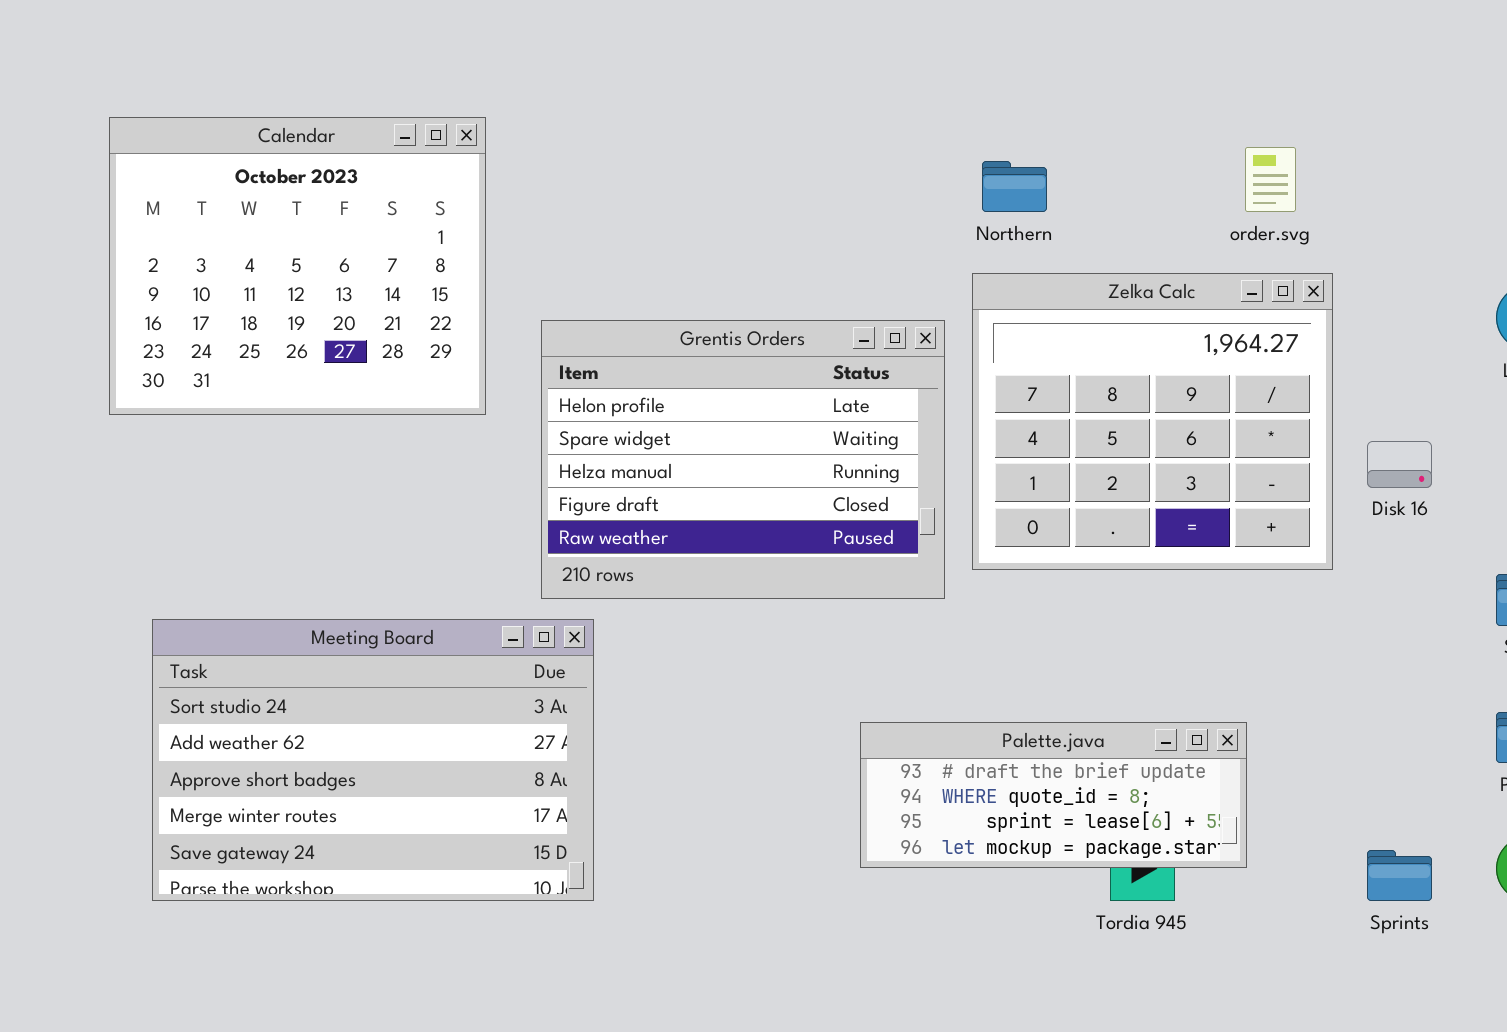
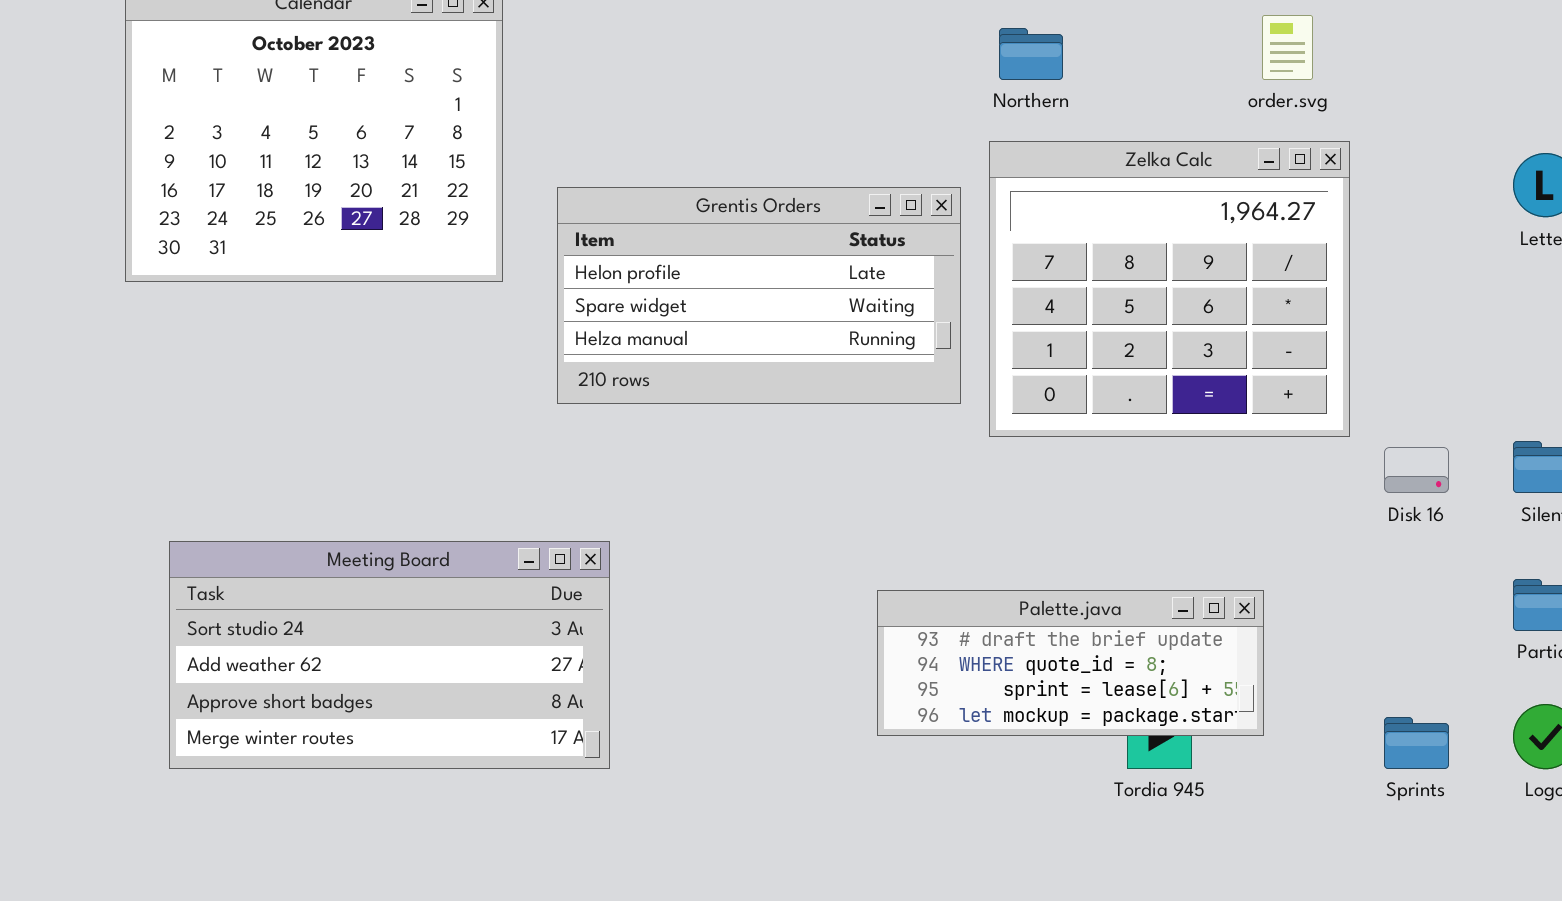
Grentis Orders: [541,320,945,599] -> [557,187,961,404], resized
Disk 16: [1367,441,1432,488] -> [1384,447,1449,493], moved
Meeting Board: [152,619,594,901] -> [169,541,610,769], resized

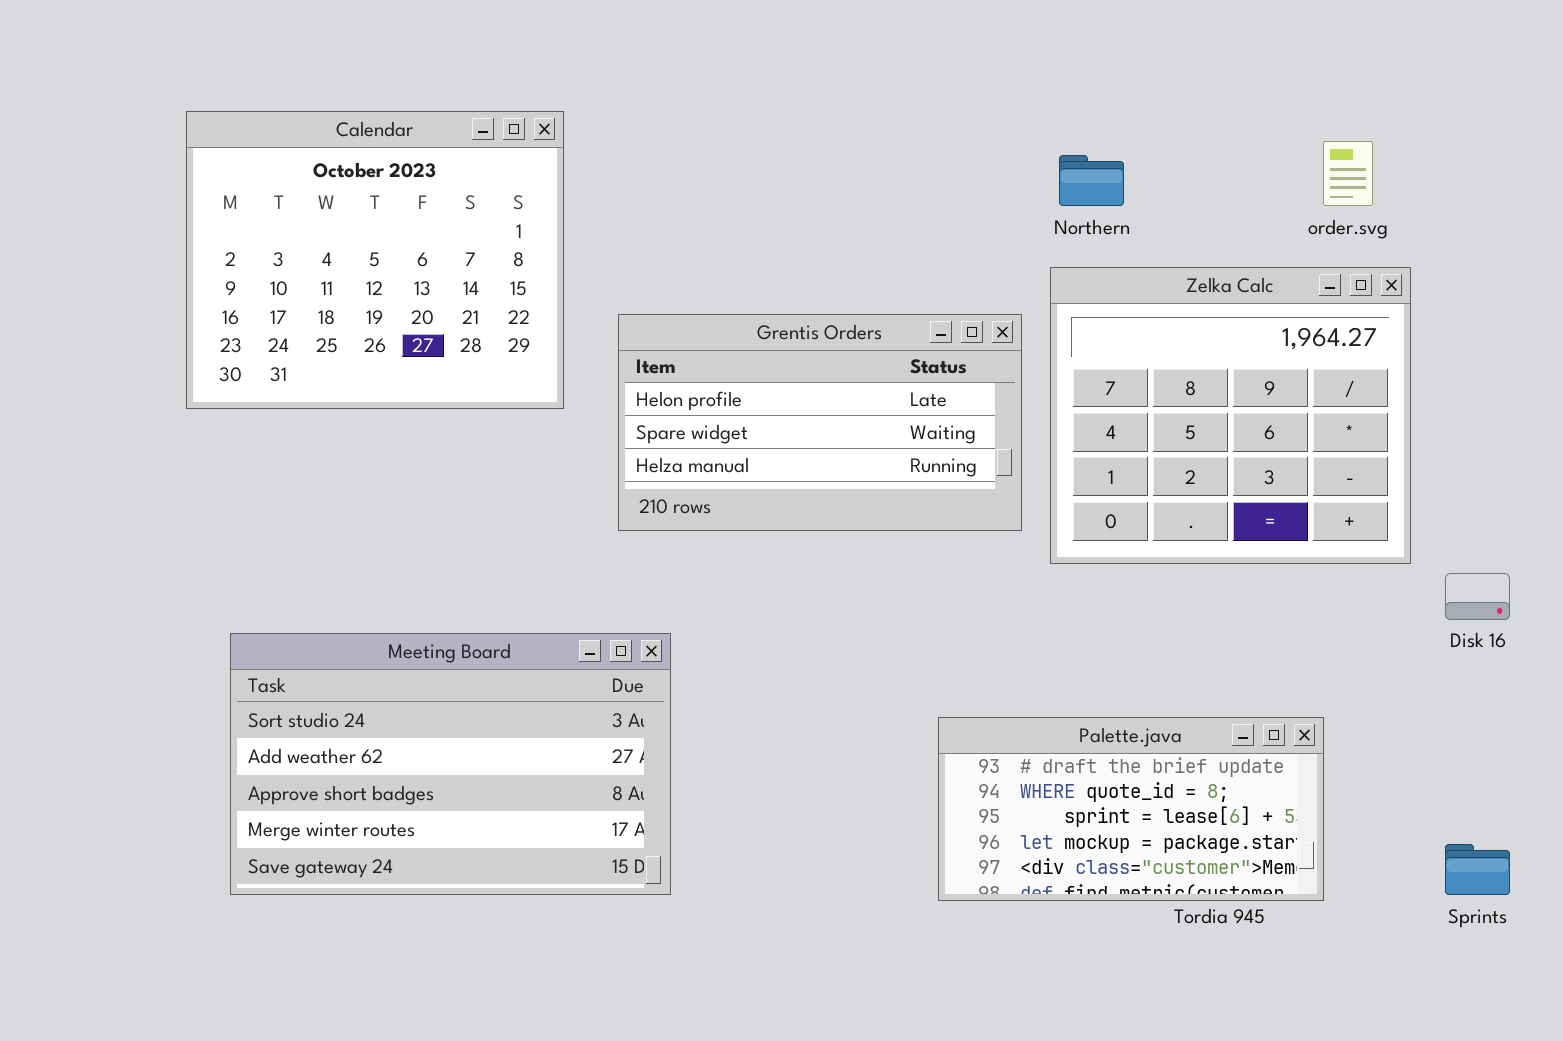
Meeting Board: [169,541,610,769] -> [230,633,671,895], resized
Palette.java: [877,590,1264,736] -> [938,717,1324,901], resized

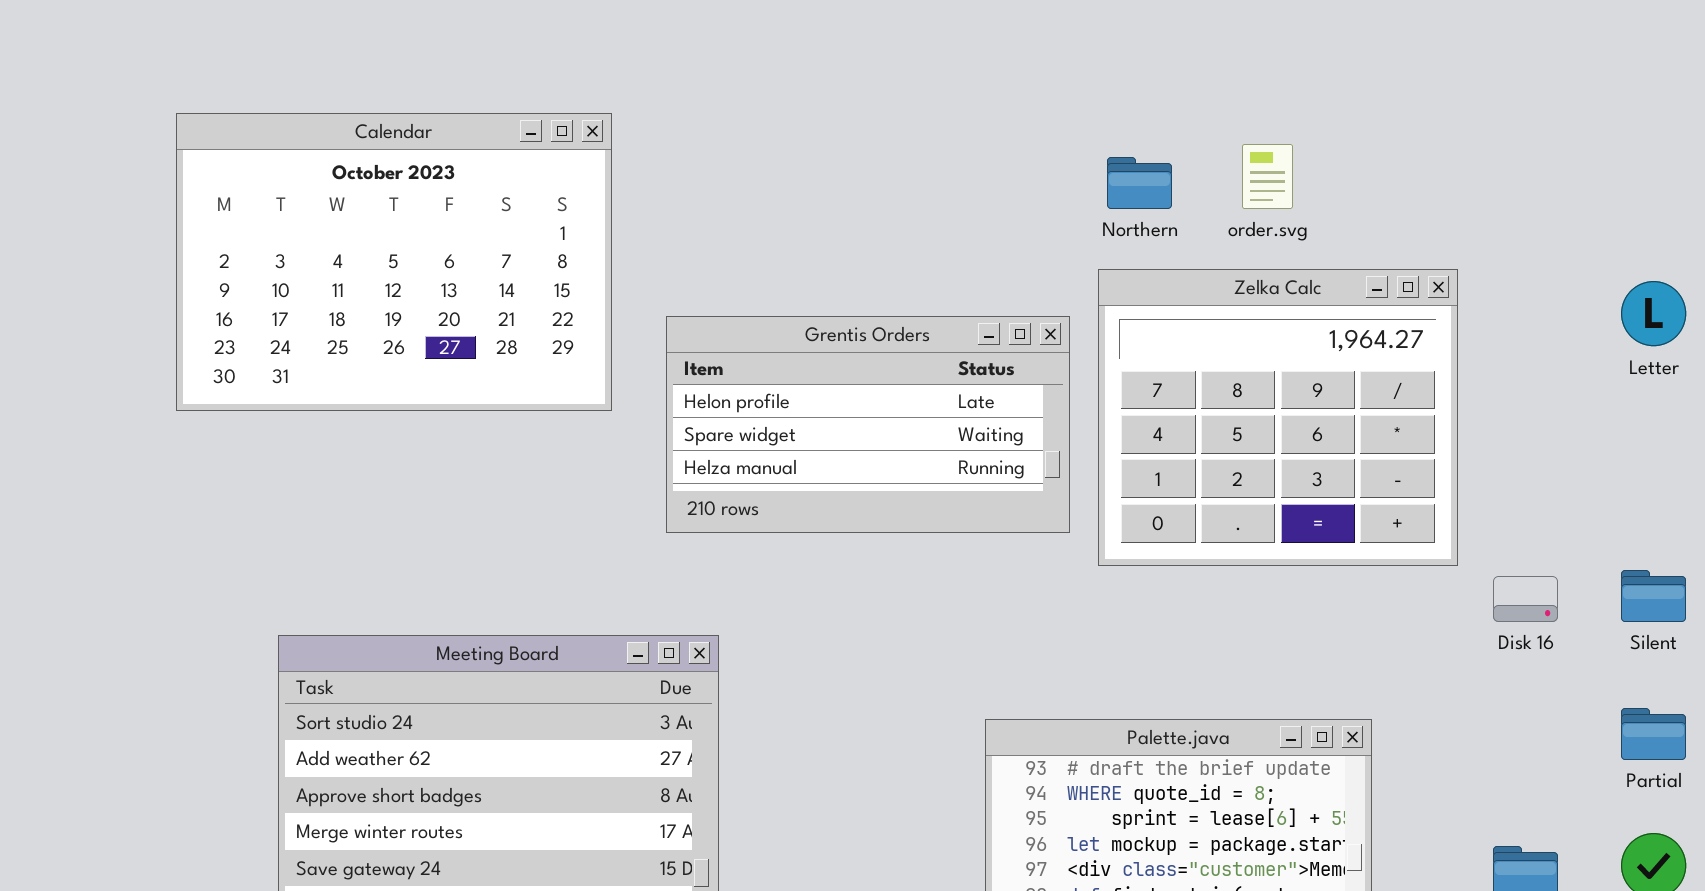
Calendar: [186,111,564,409] -> [176,113,612,411], resized
order.svg: [1323,141,1373,206] -> [1242,144,1293,209], moved

